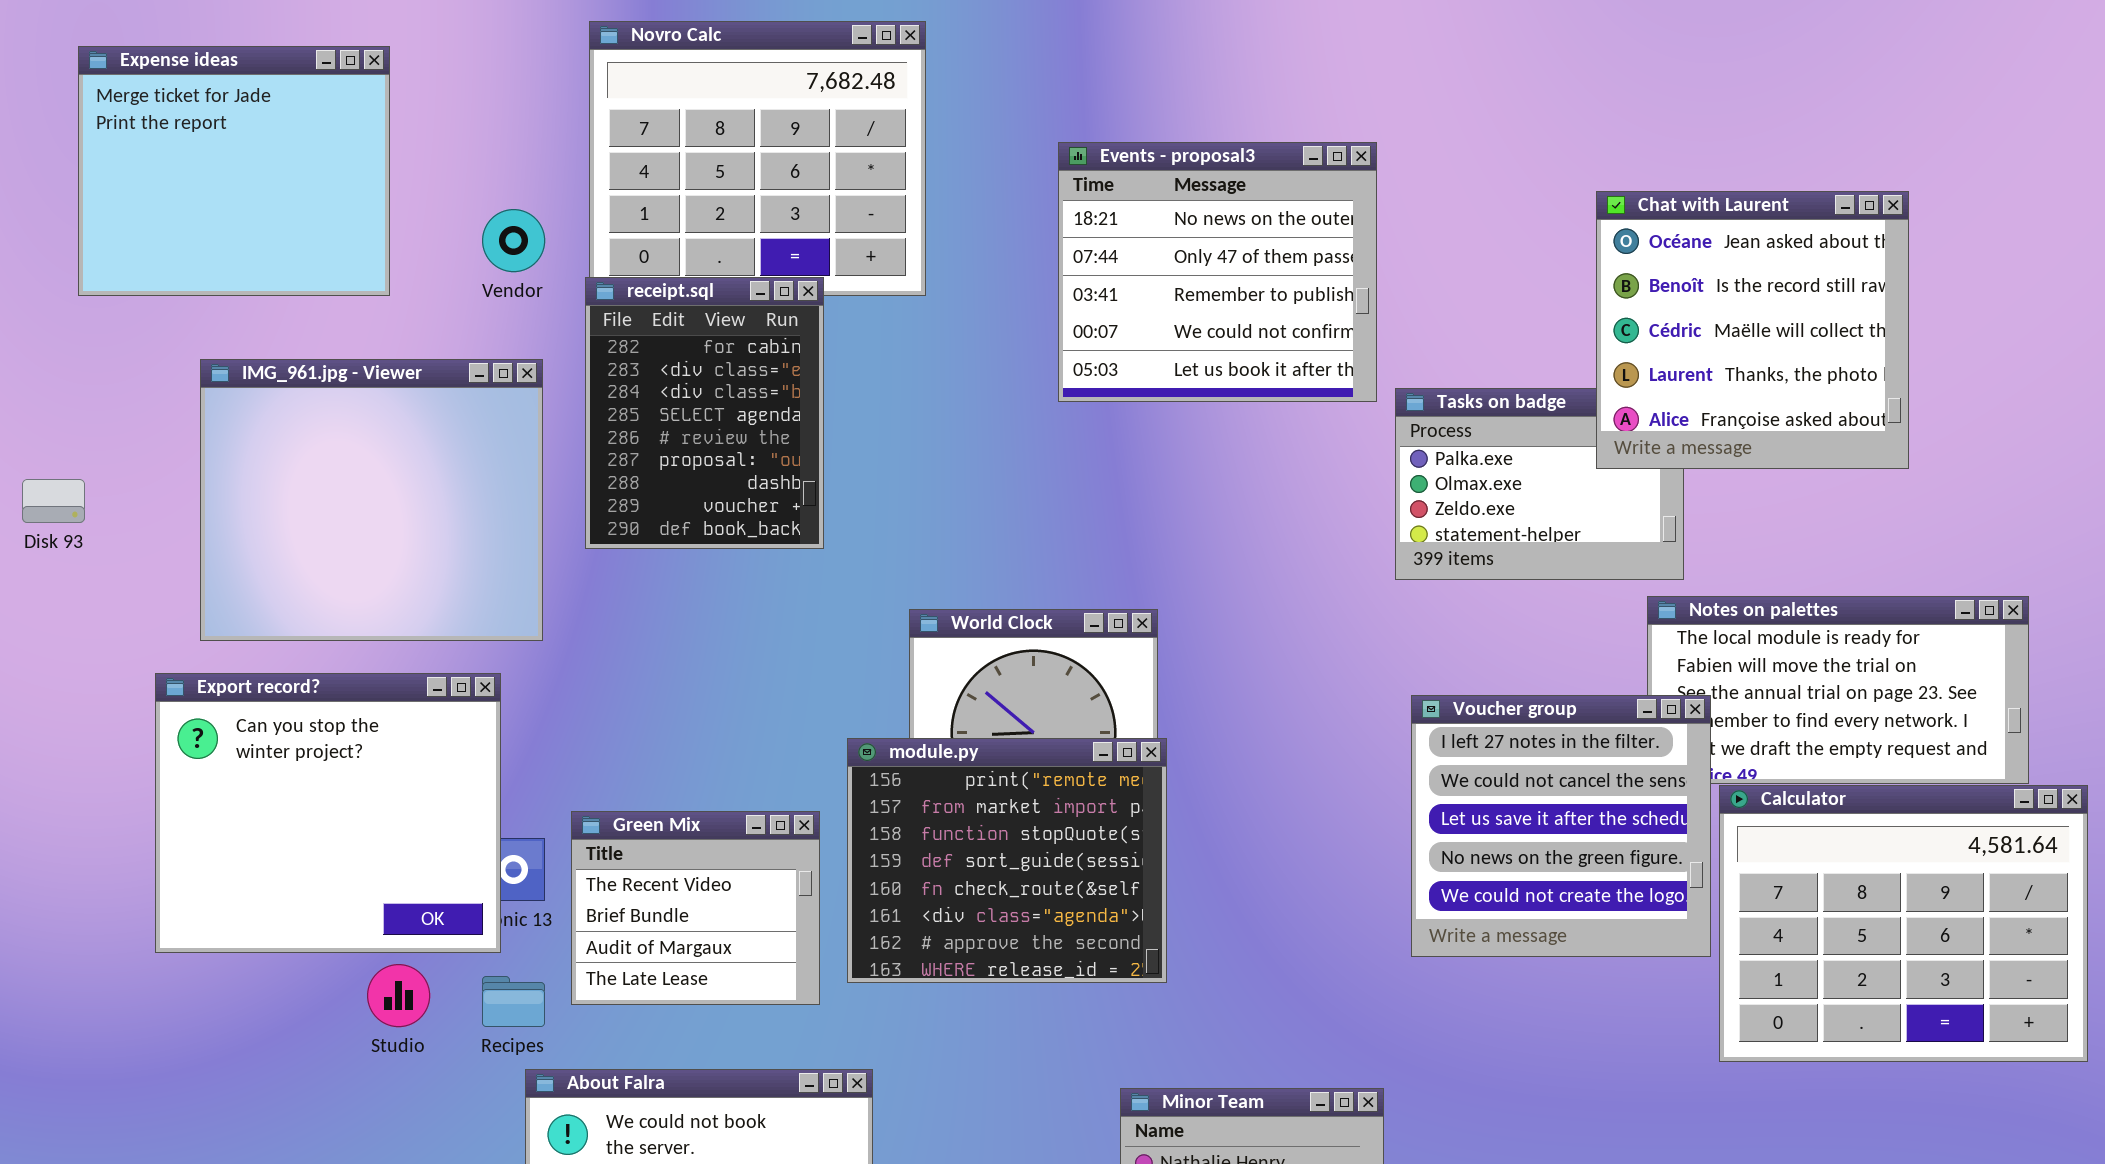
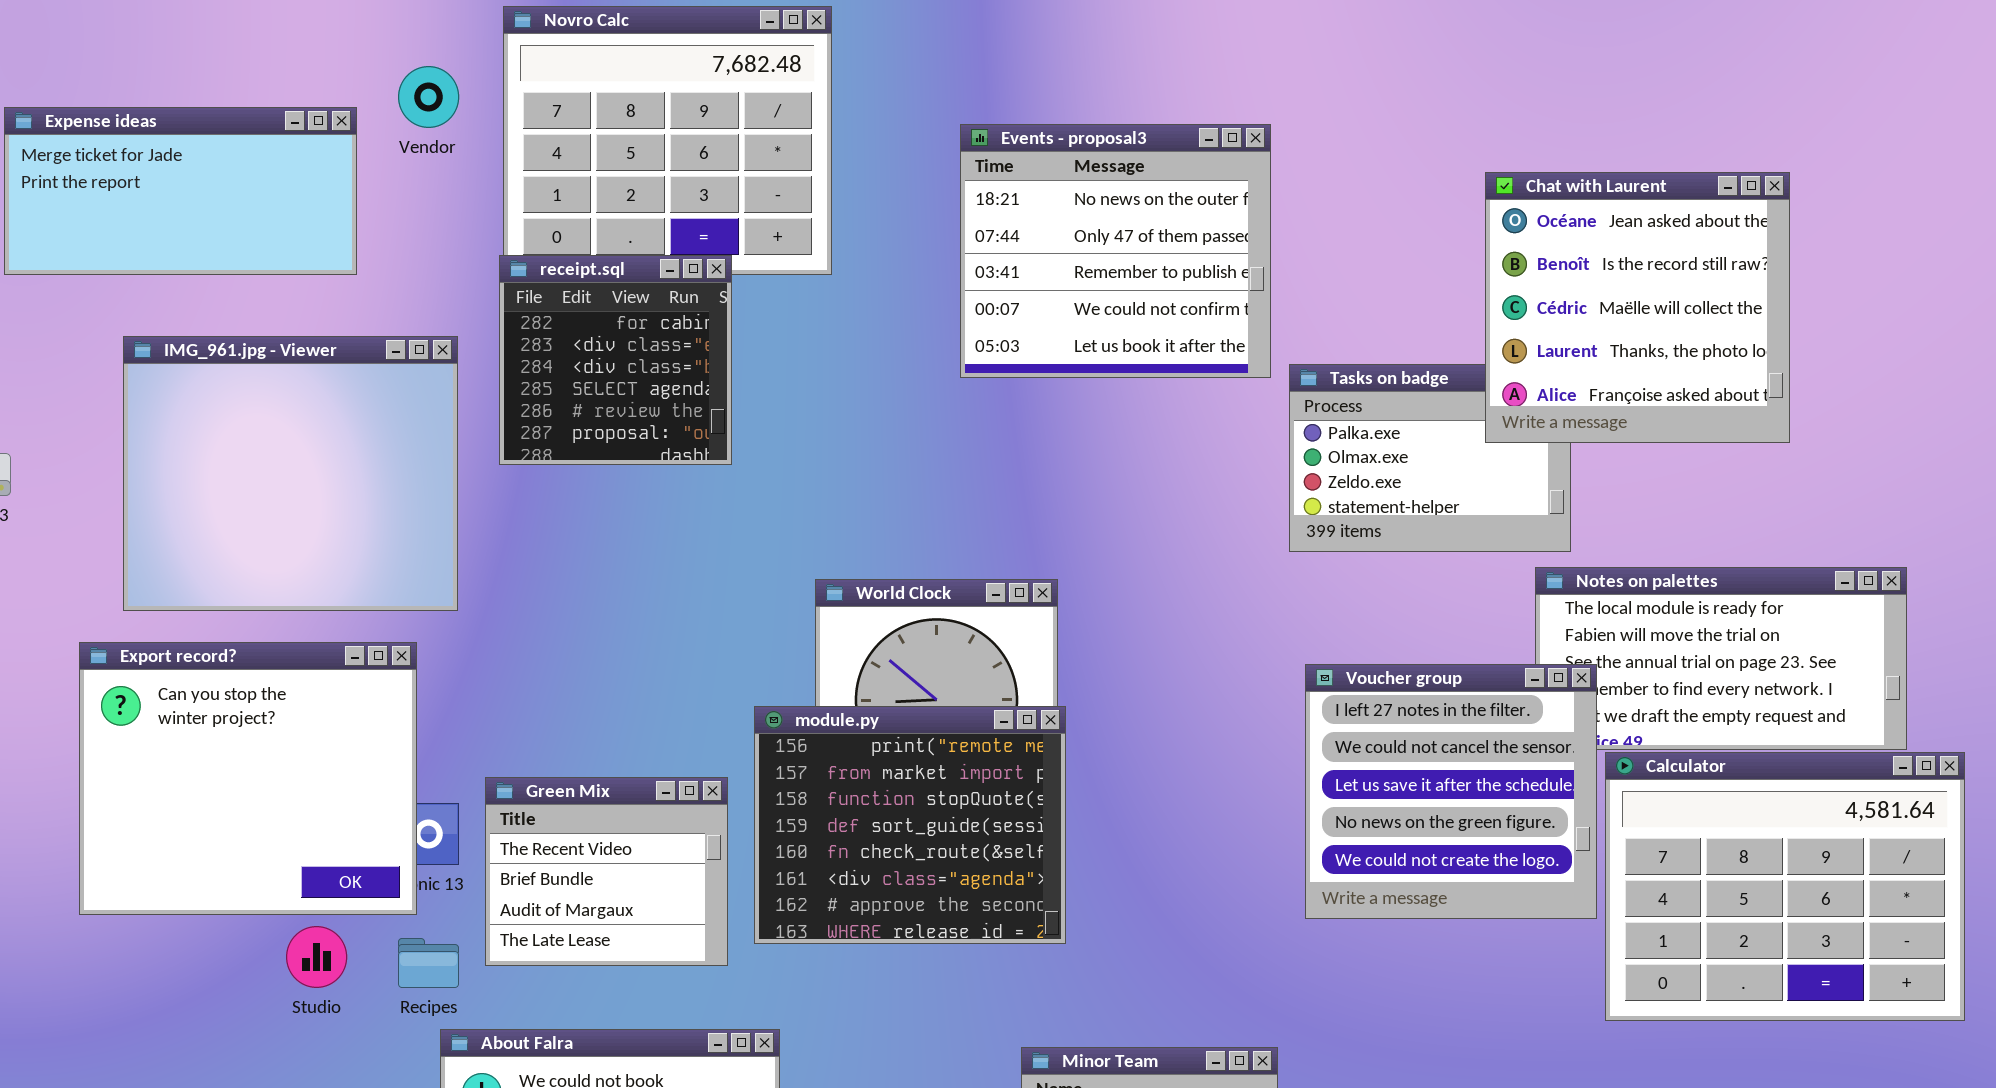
Expense ideas: [78,46,390,296] -> [4,107,357,275], resized
Vendor: [482,209,545,272] -> [398,66,459,128], moved
receipt.sql: [585,277,824,549] -> [499,255,732,465], resized

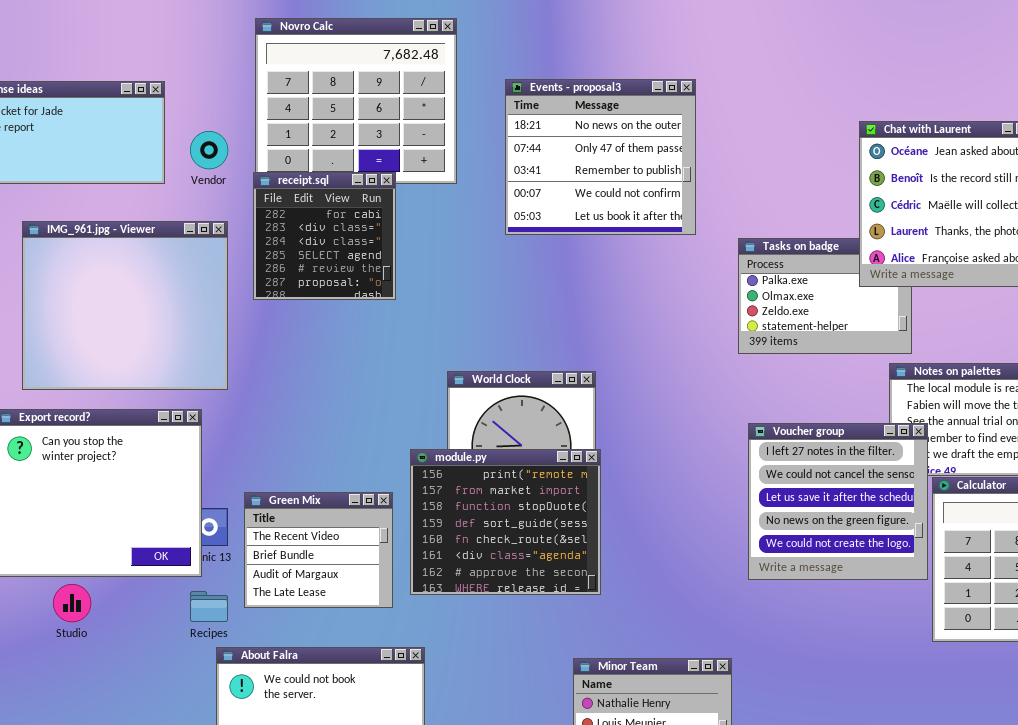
Vendor: [398,66,459,128] -> [190,131,228,169], moved
Events - proposal3: [960,124,1271,378] -> [505,79,696,235], moved
Studio: [286,926,347,988] -> [53,584,91,622], moved

